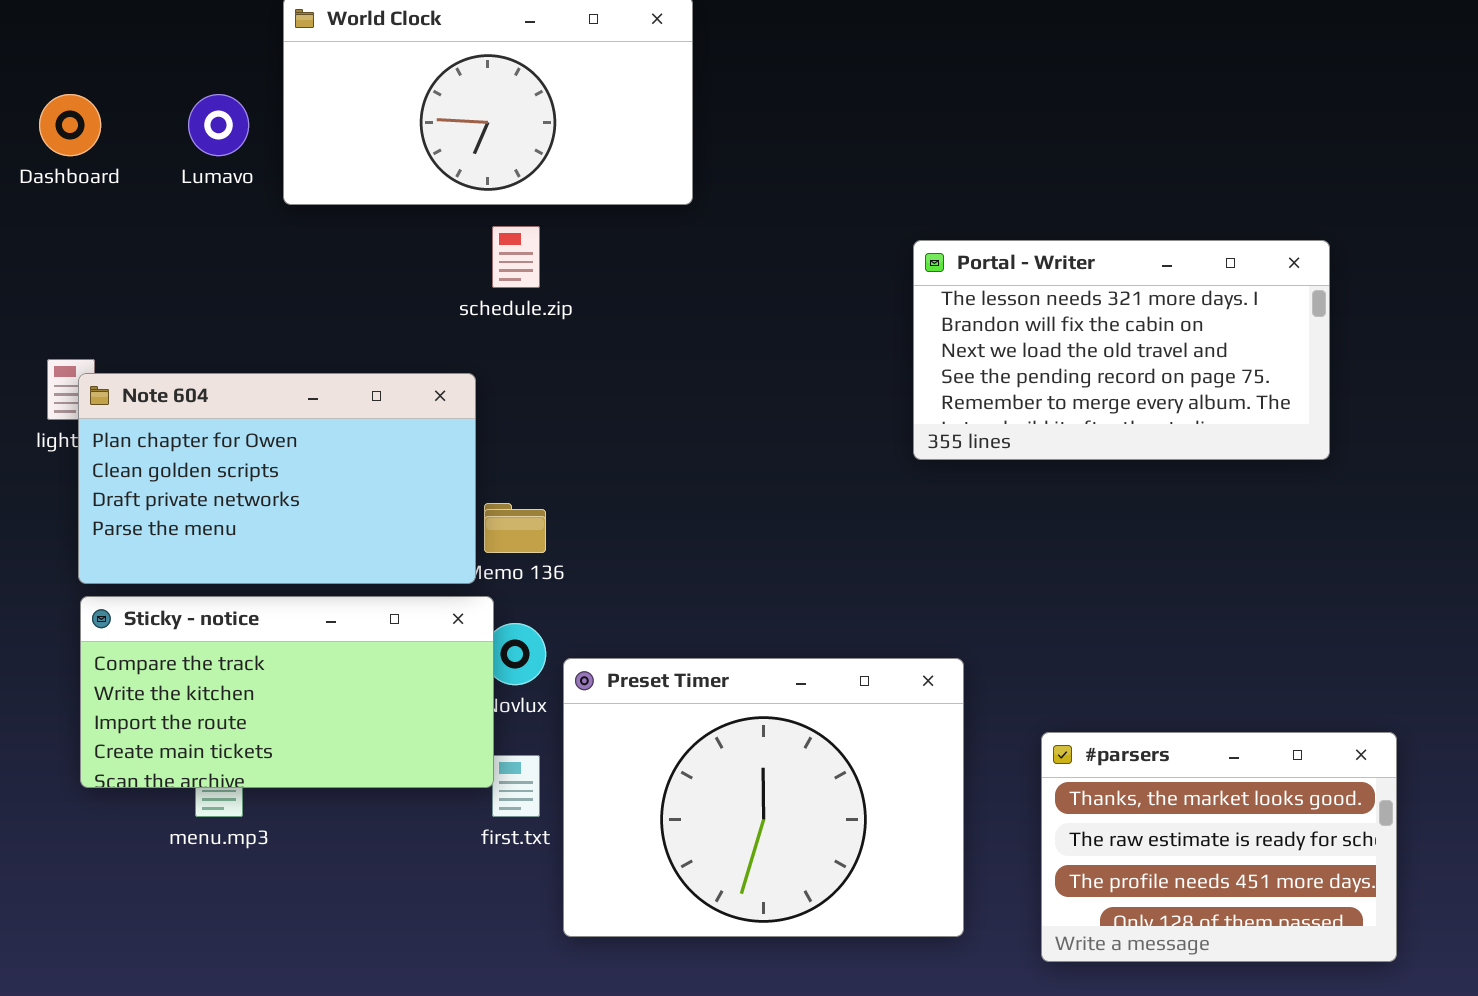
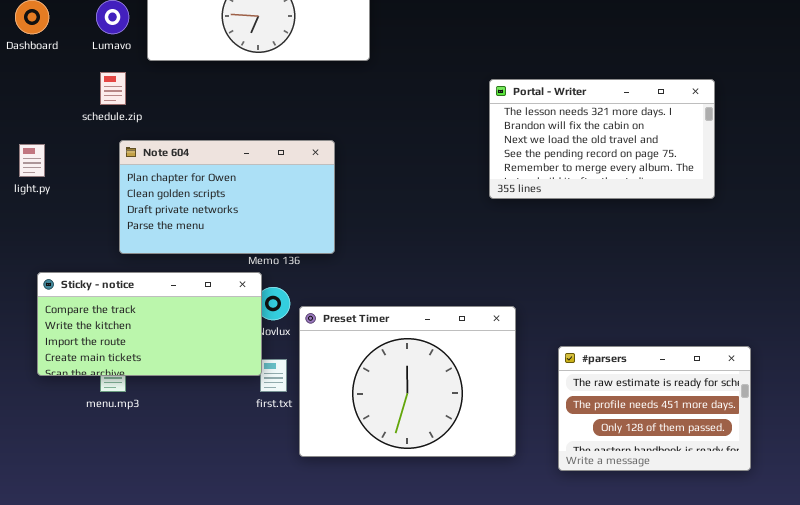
schedule.zip: [492,226,540,288] -> [100,72,126,105], moved
Note 604: [78,373,476,584] -> [119,140,335,254], moved
#parsers: [1041,732,1397,962] -> [558,346,751,471], scrolled down 1 row

